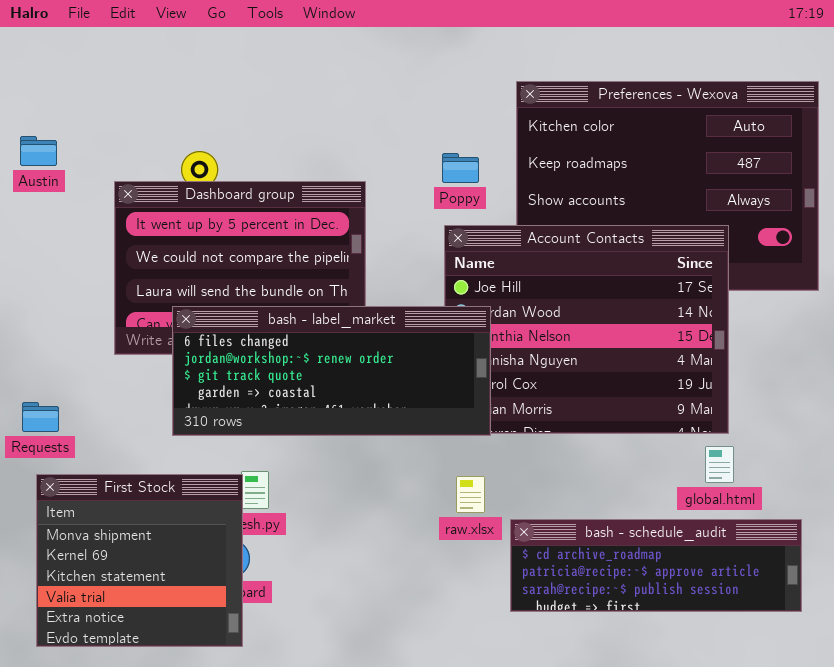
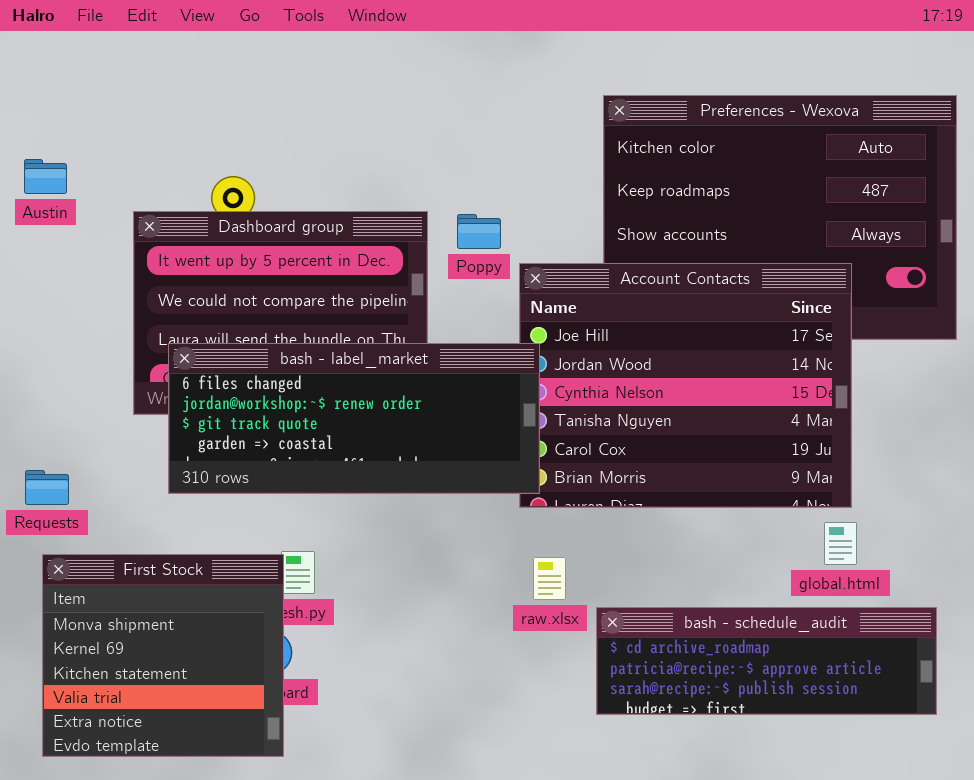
Poppy: [442,153,479,183] -> [457,214,501,249], moved
bash - label_market: [172,306,491,436] -> [168,343,540,494], moved

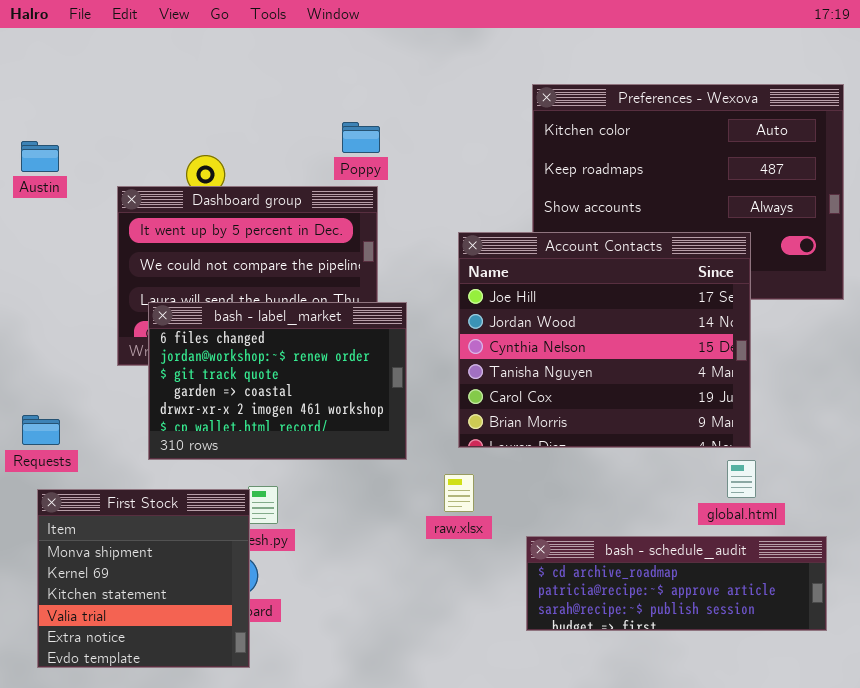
Poppy: [457,214,501,249] -> [342,122,380,153], moved
bash - label_market: [168,343,540,494] -> [148,302,407,460], resized
raw.xlsx: [533,557,566,600] -> [444,474,474,512], moved

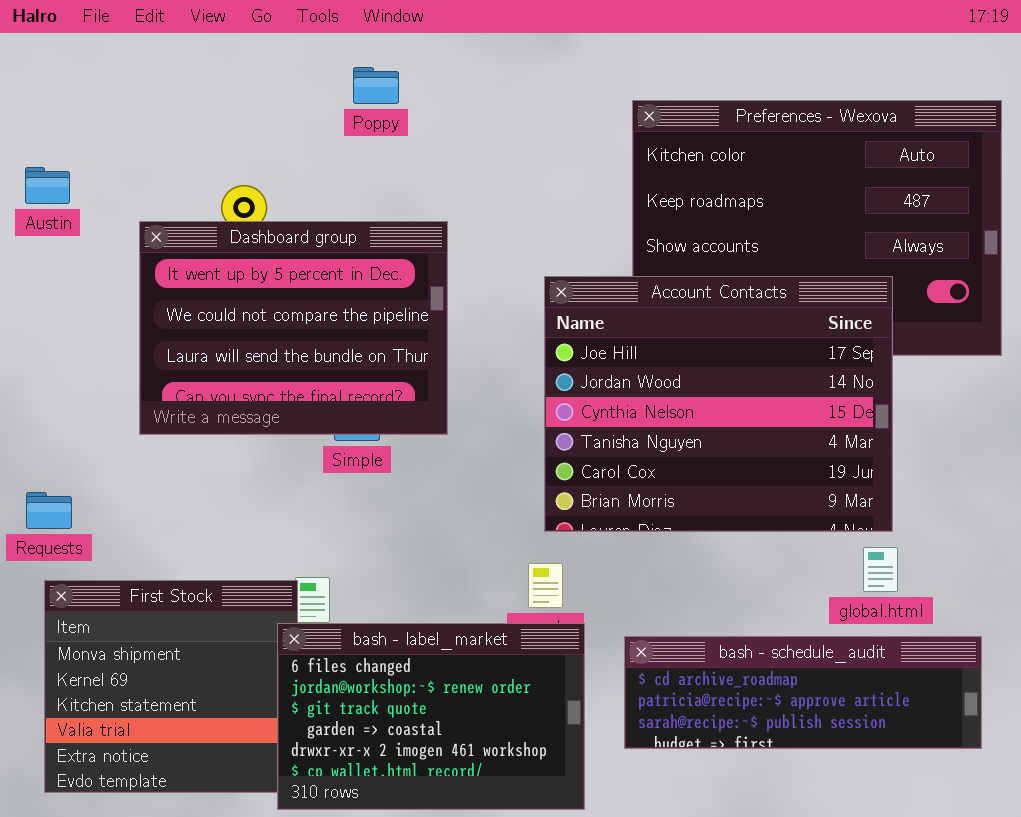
Poppy: [342,122,380,153] -> [353,67,399,104], moved
bash - label_market: [148,302,407,460] -> [277,623,585,810], moved

